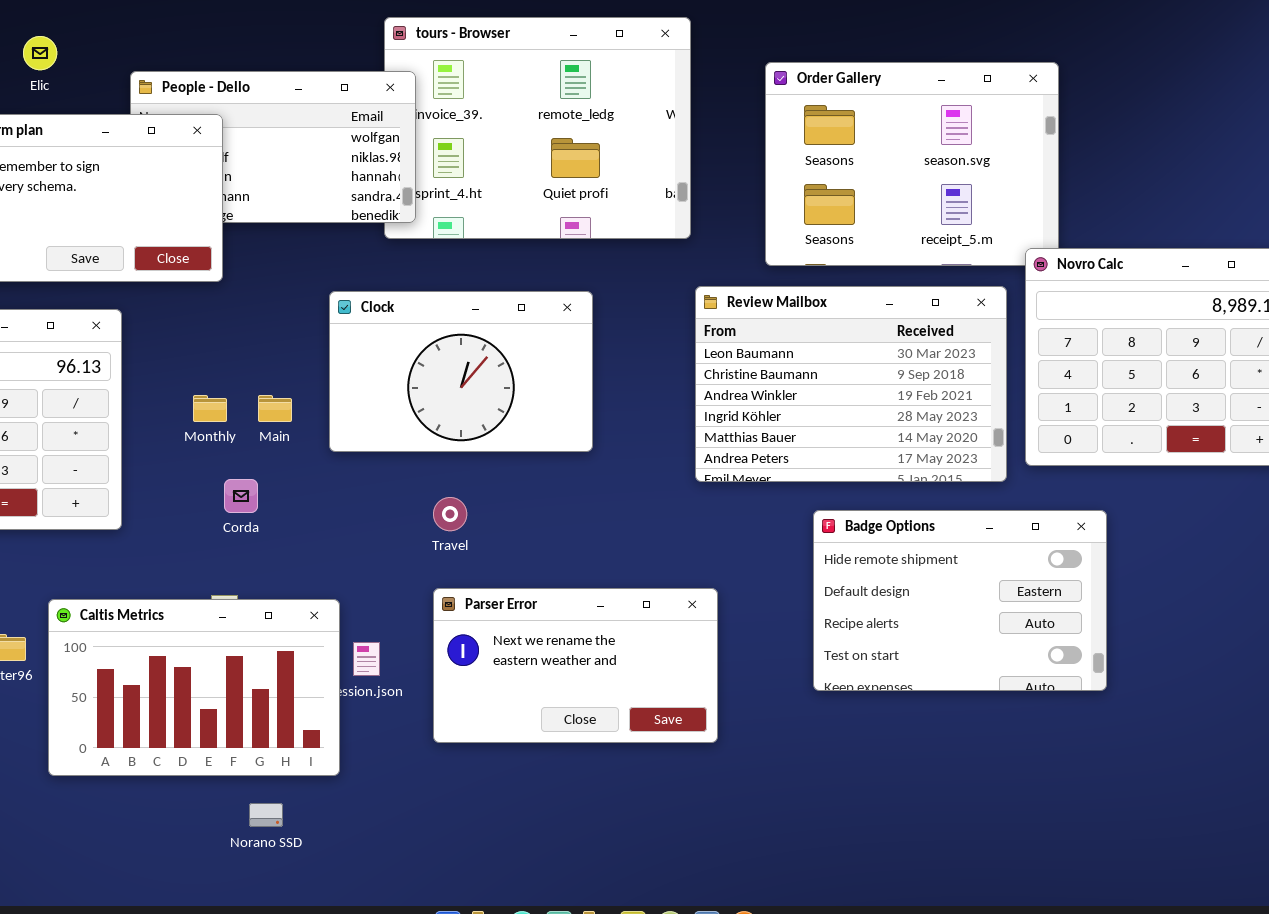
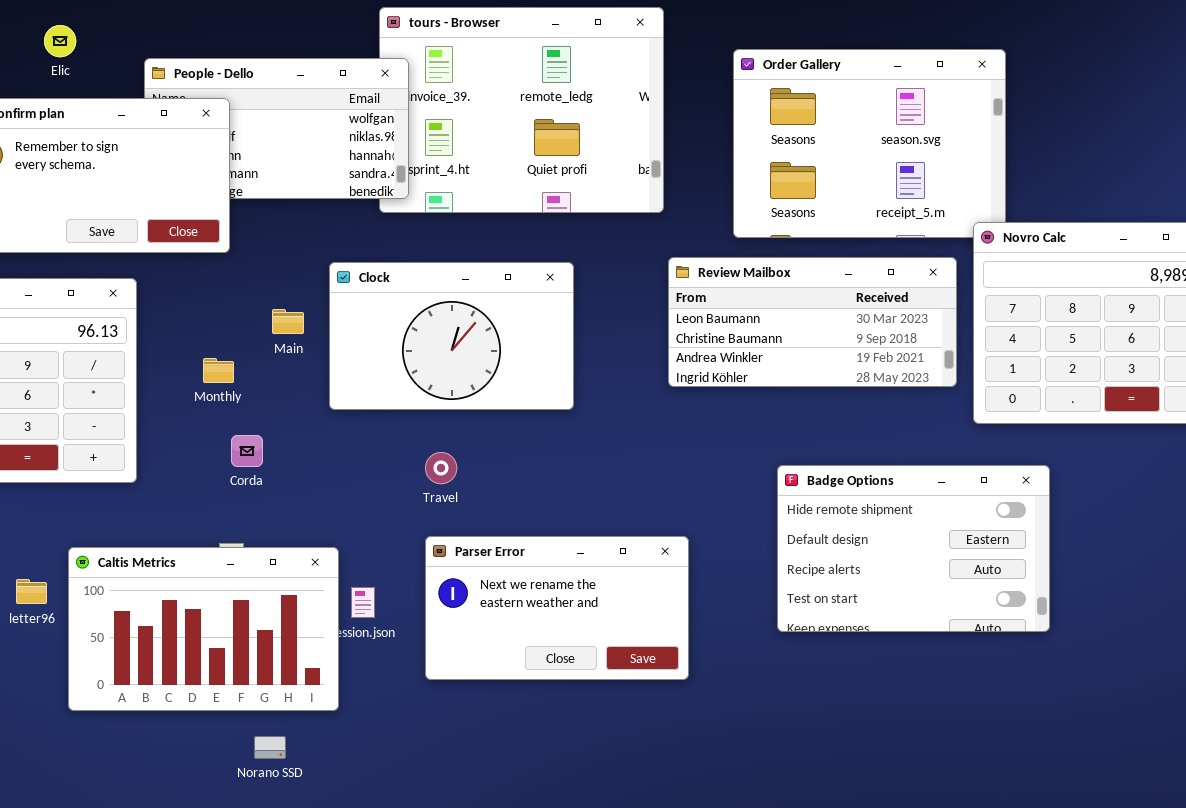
Review Mailbox: [695,286,1007,482] -> [668,257,957,387], resized
Main: [258,395,292,422] -> [272,309,304,334], moved

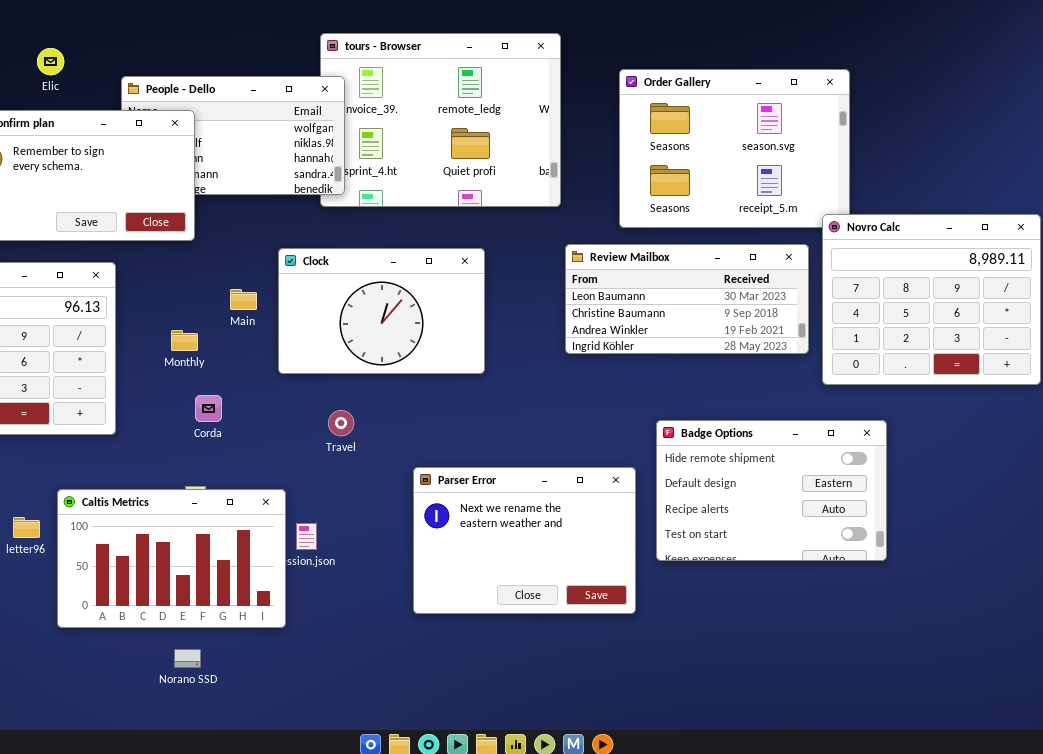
Travel: [425,452,457,484] -> [328,410,354,436], moved
Parser Error: [425,536,689,680] -> [413,467,636,614], moved, resized
Norano SSD: [254,736,286,759] -> [174,649,201,668], moved

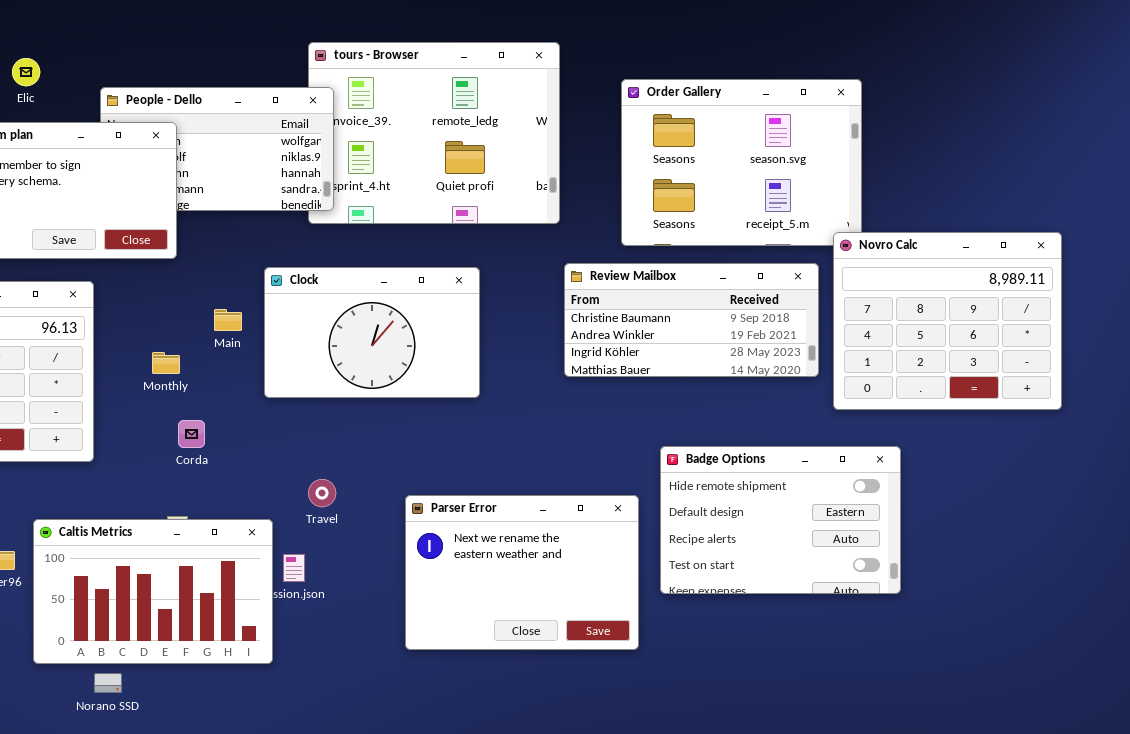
Review Mailbox: [565,244,809,354] -> [564,263,819,377], scrolled down 1 row
Travel: [328,410,354,436] -> [308,479,336,507], moved
Norano SSD: [174,649,201,668] -> [94,673,122,693], moved

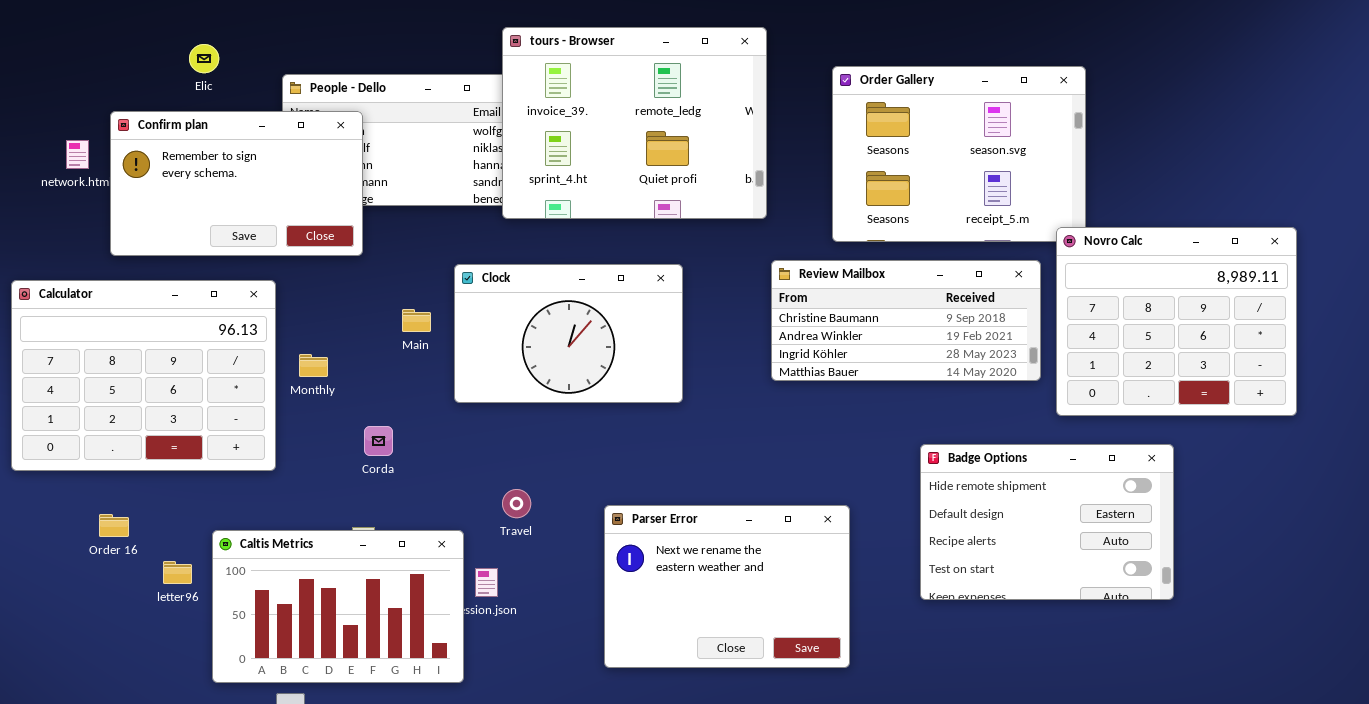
tours - Browser: [308,42,560,224] -> [502,27,767,219], raised
Monthly: [152,352,180,374] -> [299,354,328,377], moved
Badge Options: [660,446,901,594] -> [920,444,1174,600], moved

